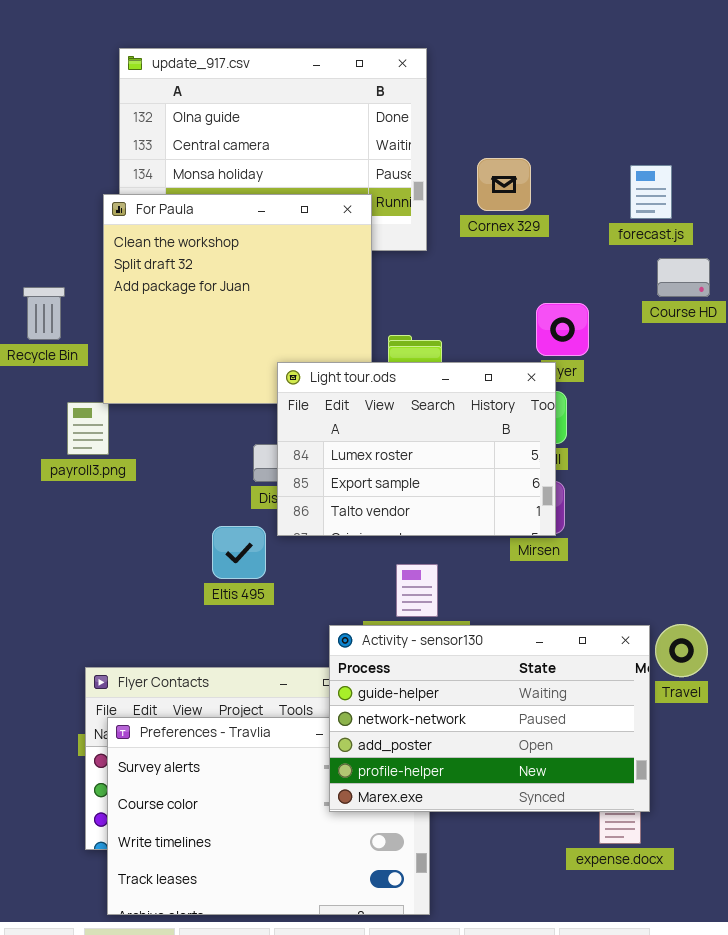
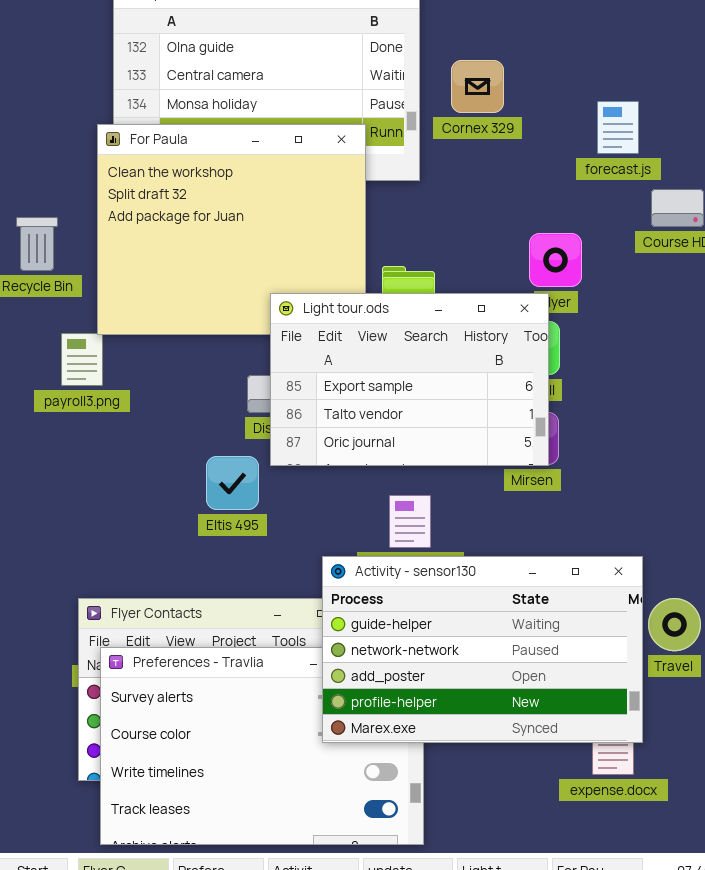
Cornex 329: [477,158,531,211] -> [451,60,504,113], moved
forecast.js: [630,165,672,219] -> [597,101,639,154], moved
Light tour.ods: [277,362,556,536] -> [270,293,549,466], scrolled down 1 row
Travel: [655,624,708,677] -> [648,598,701,651], moved

